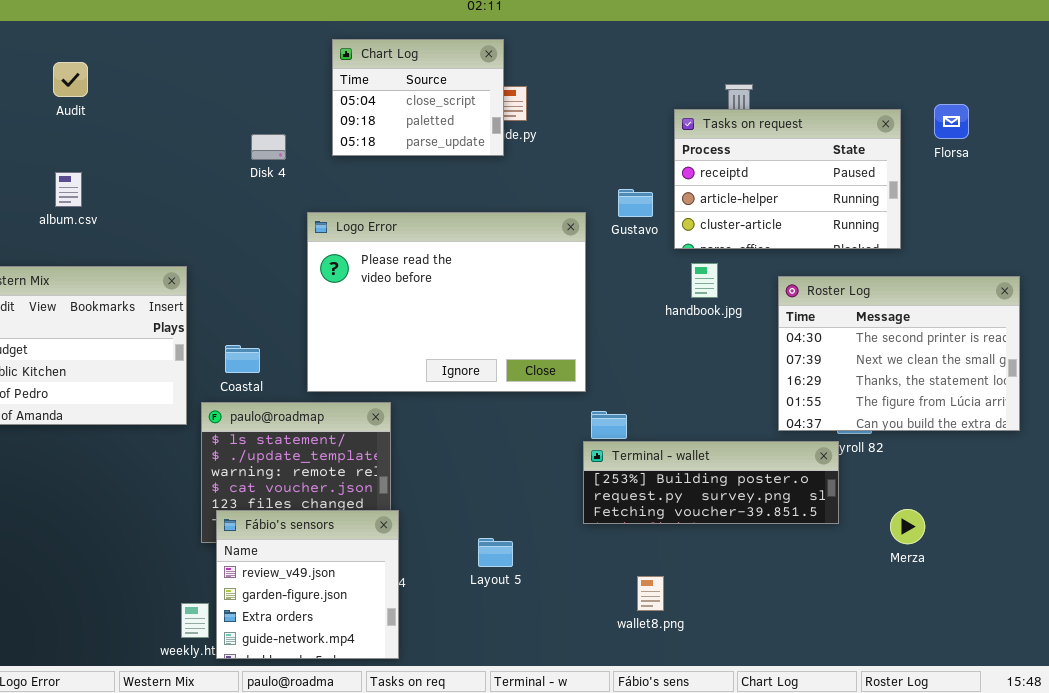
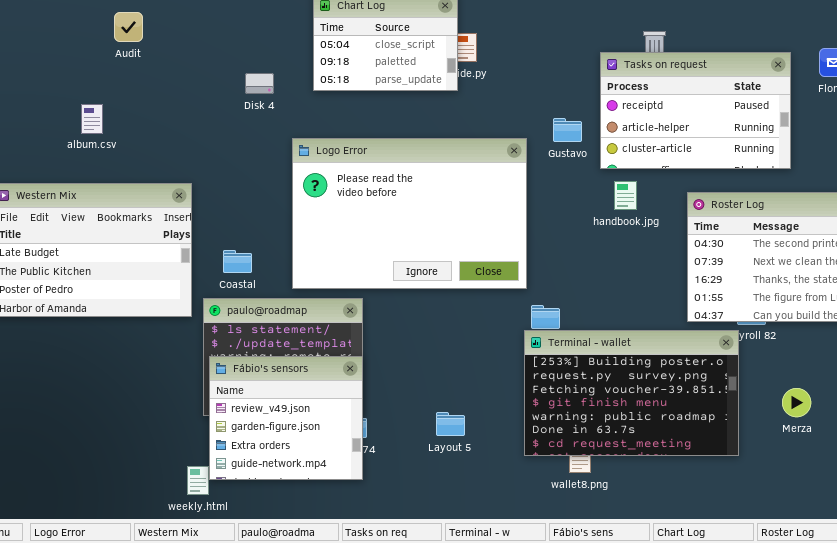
Audit: [53,62,88,97] -> [114,12,143,42], moved
Terminal - wallet: [583,441,839,524] -> [524,330,739,456], resized
Fábio's sensors: [216,510,399,659] -> [209,356,363,480], moved

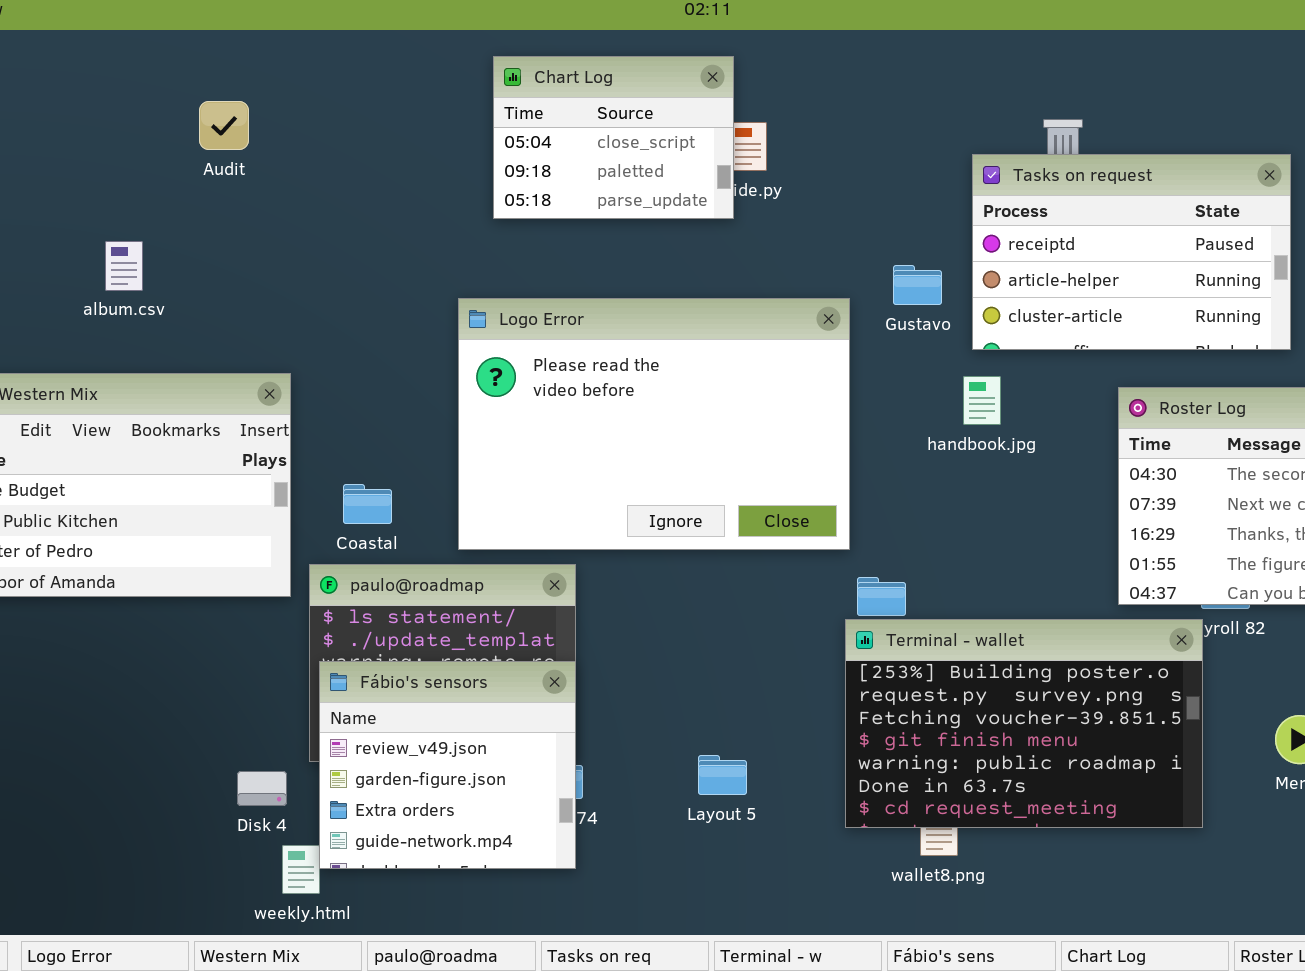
Audit: [114,12,143,42] -> [199,101,249,150], moved
Disk 4: [245,73,274,94] -> [237,771,287,806], moved
handbook.jpg: [614,181,637,210] -> [963,376,1001,425], moved

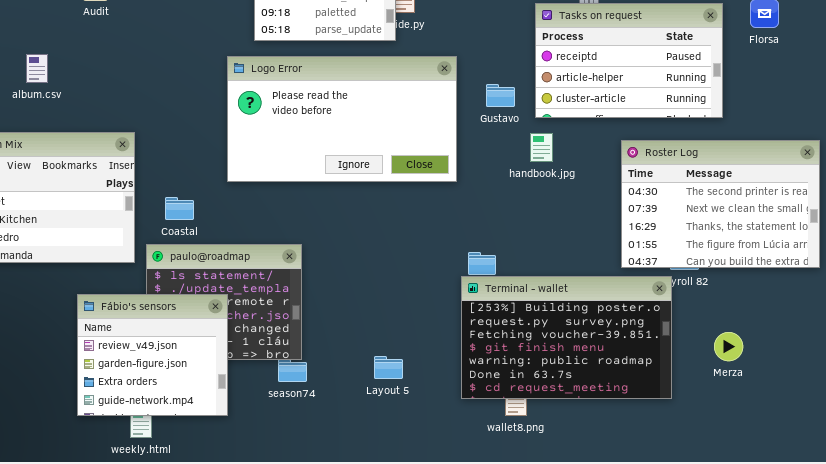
Gustavo: [893,265,942,305] -> [486,84,515,107], moved
Logo Error: [458,298,850,550] -> [227,56,457,182], moved, resized
Fábio's sensors: [319,661,576,869] -> [77,294,228,416], moved

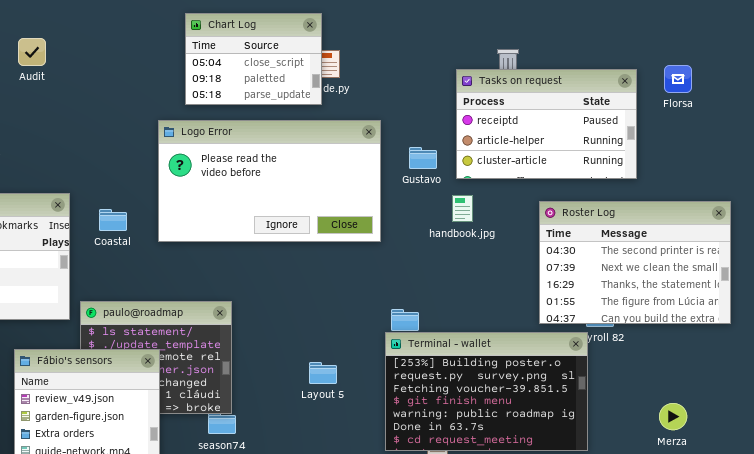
Coastal: [165,197,194,220] -> [99,209,127,231], moved
Merza: [714,332,743,361] -> [659,403,687,430], moved
Layout 5: [374,356,403,379] -> [309,362,337,384], moved

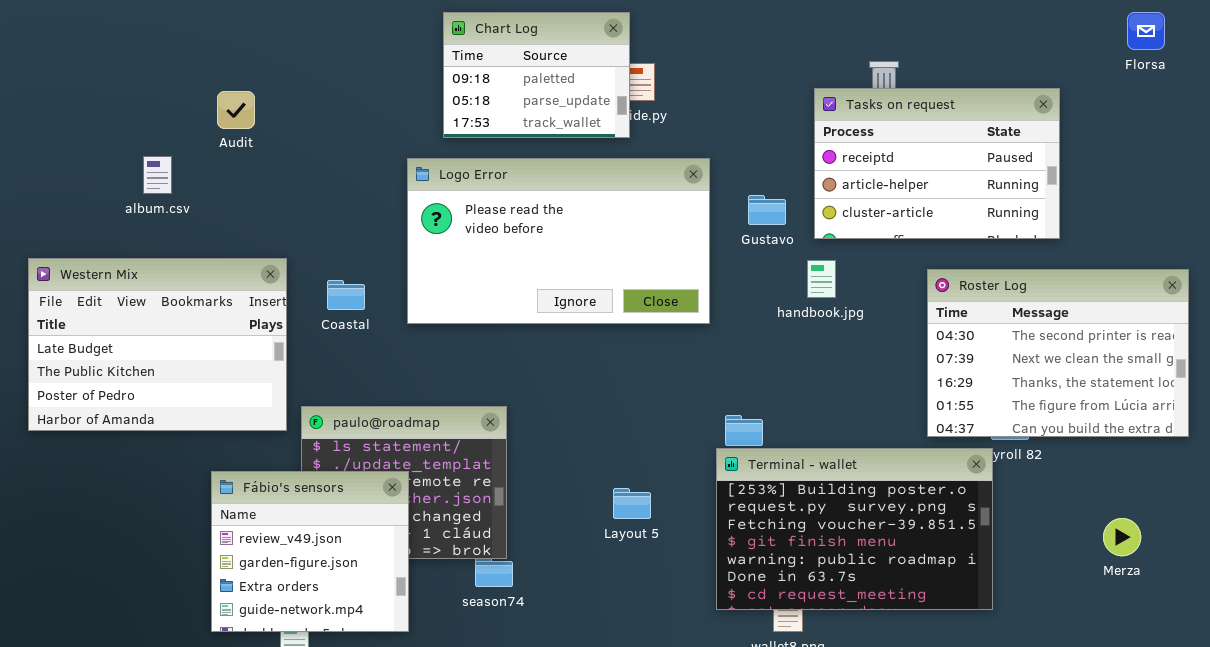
Chart Log: [185,13,322,105] -> [443,12,630,138], scrolled down 1 row
Audit: [18,38,46,66] -> [217,91,255,129], moved
Florsa: [664,65,692,93] -> [1127,12,1165,50], moved
Merza: [659,403,687,430] -> [1103,518,1141,556], moved

